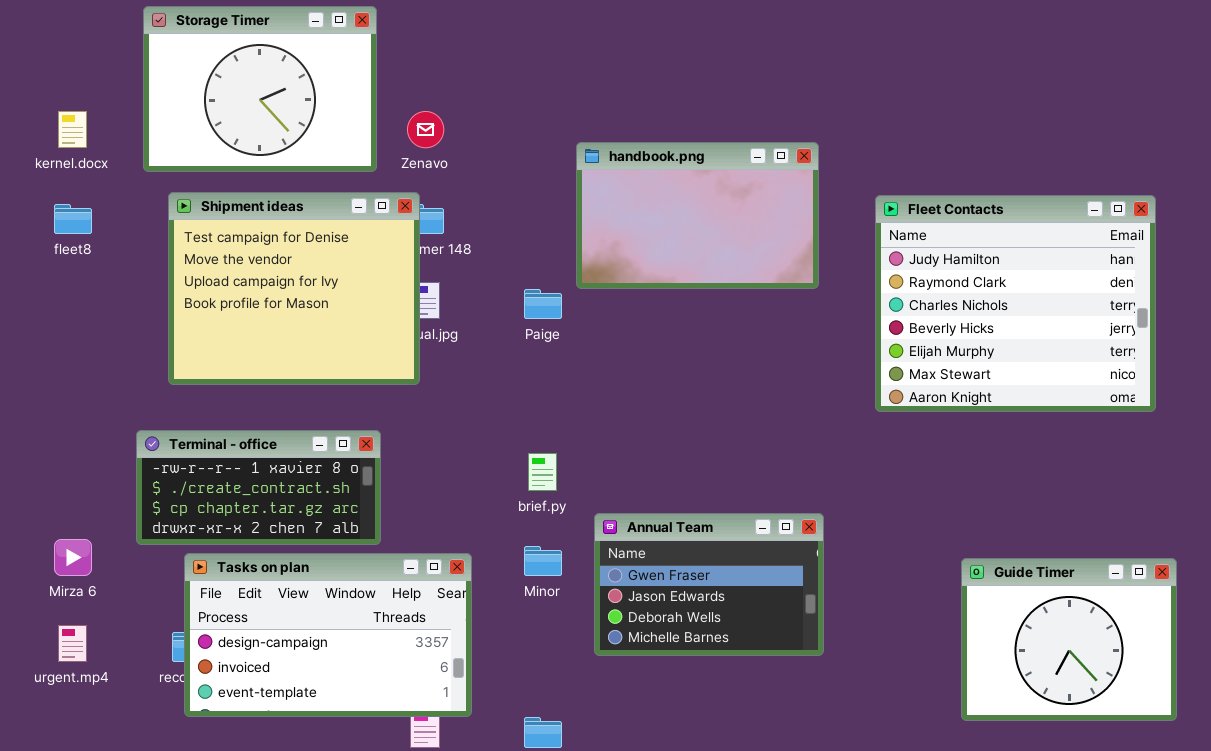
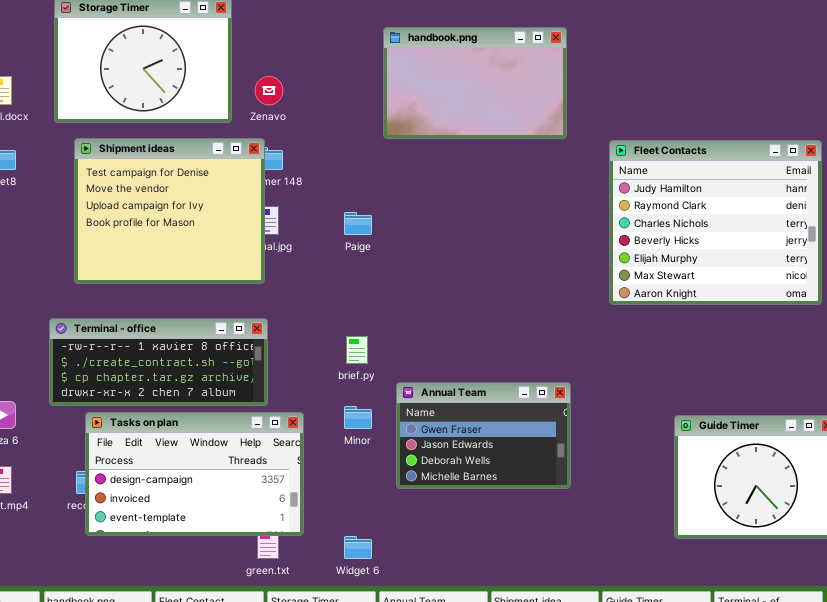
handbook.png: [576,142,819,289] -> [383,27,567,139], moved
Terminal - office: [136,430,381,545] -> [49,318,268,406], resized

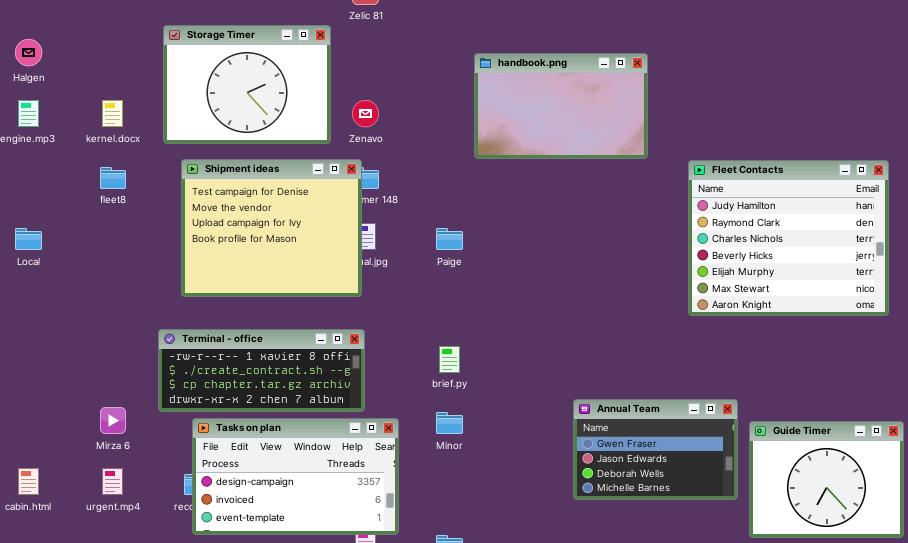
Annual Team: [396,382,571,489] -> [573,399,738,500], moved

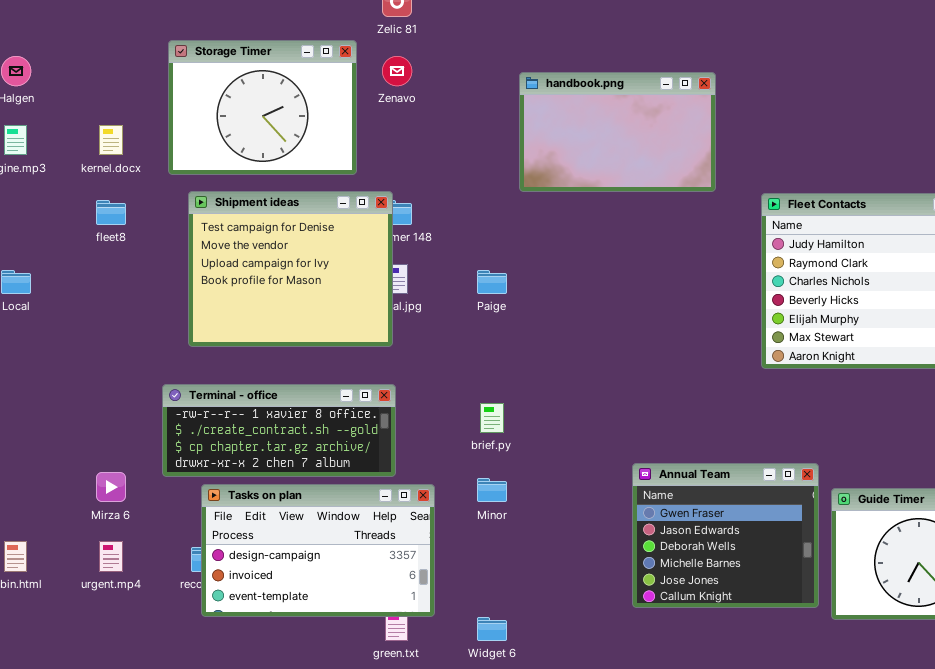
Zenavo: [352,100,379,127] -> [382,56,412,86], moved
Annual Team: [573,399,738,500] -> [632,463,819,608], resized

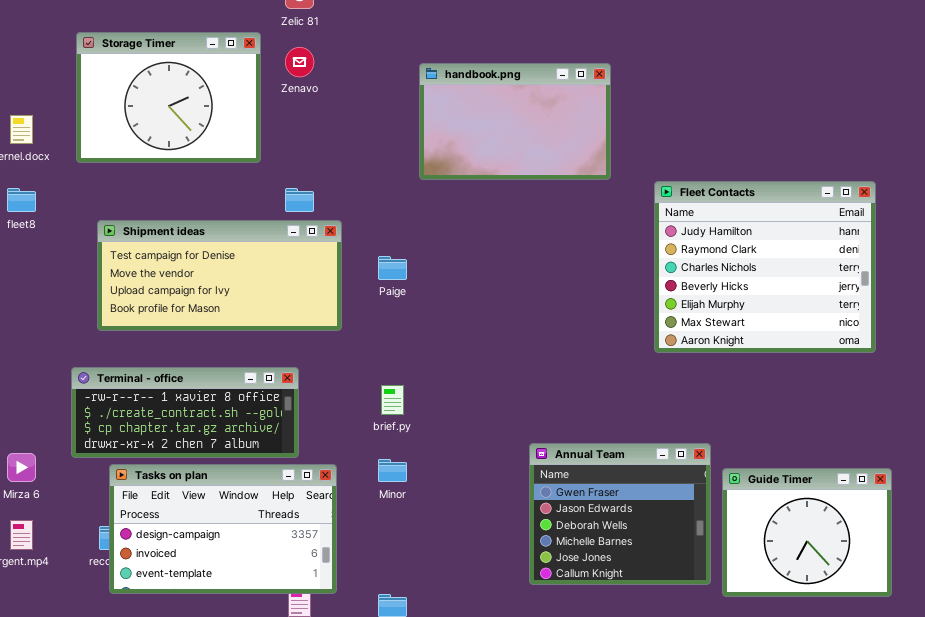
Shipment ideas: [188,191,393,347] -> [97,220,342,331], resized

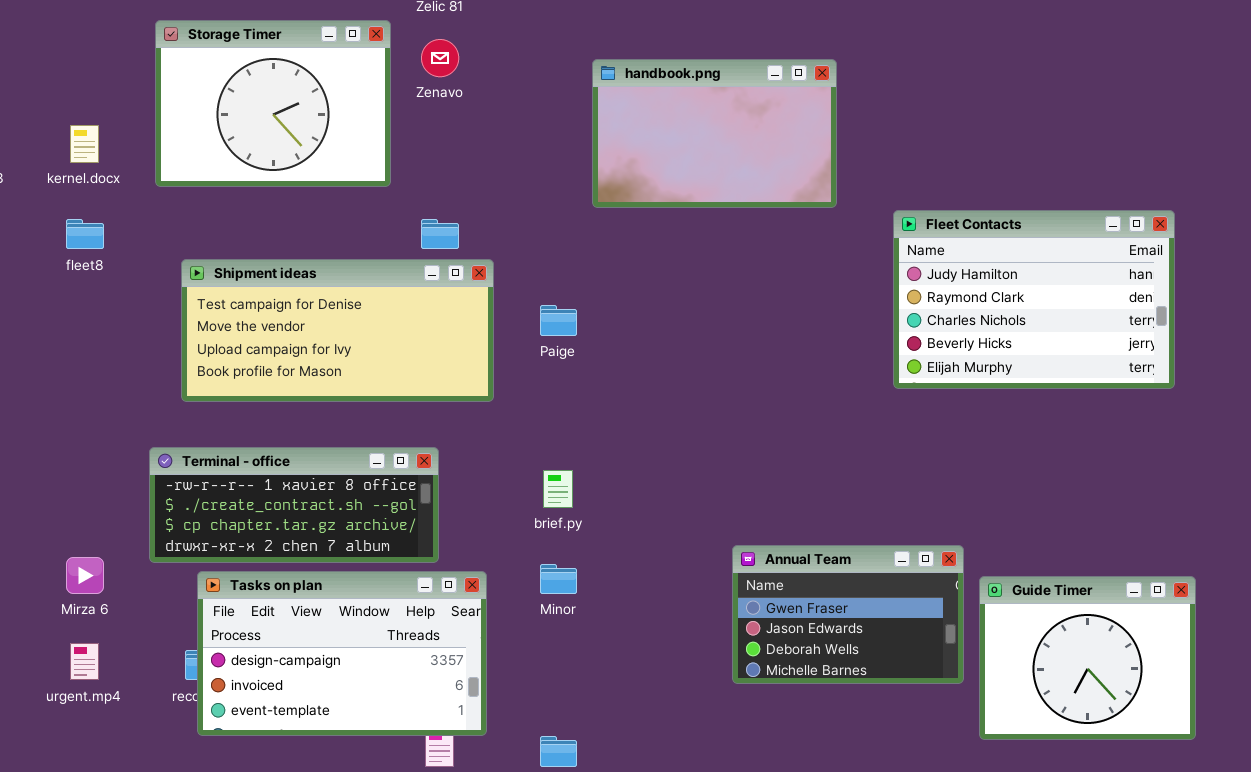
Fleet Contacts: [654,181,876,353] -> [893,210,1175,389], resized
Annual Team: [529,443,711,585] -> [732,545,964,684], resized

